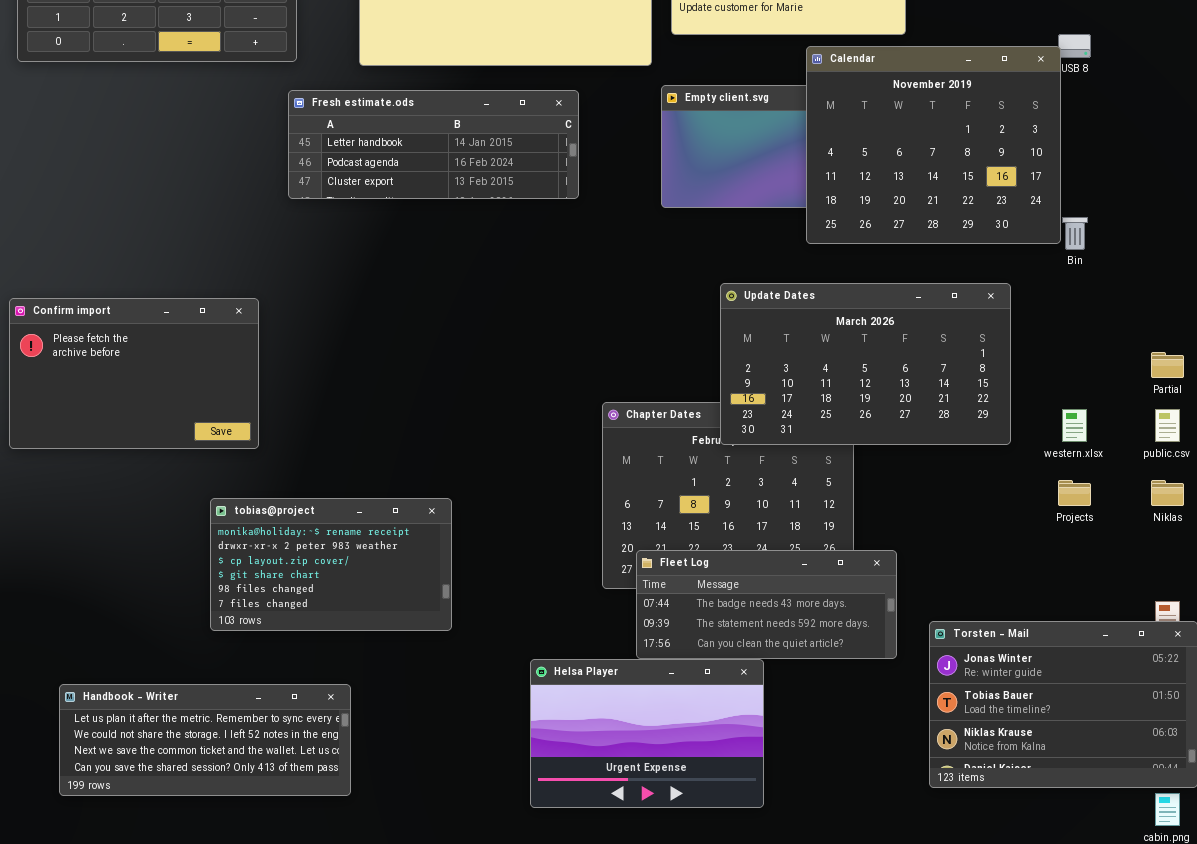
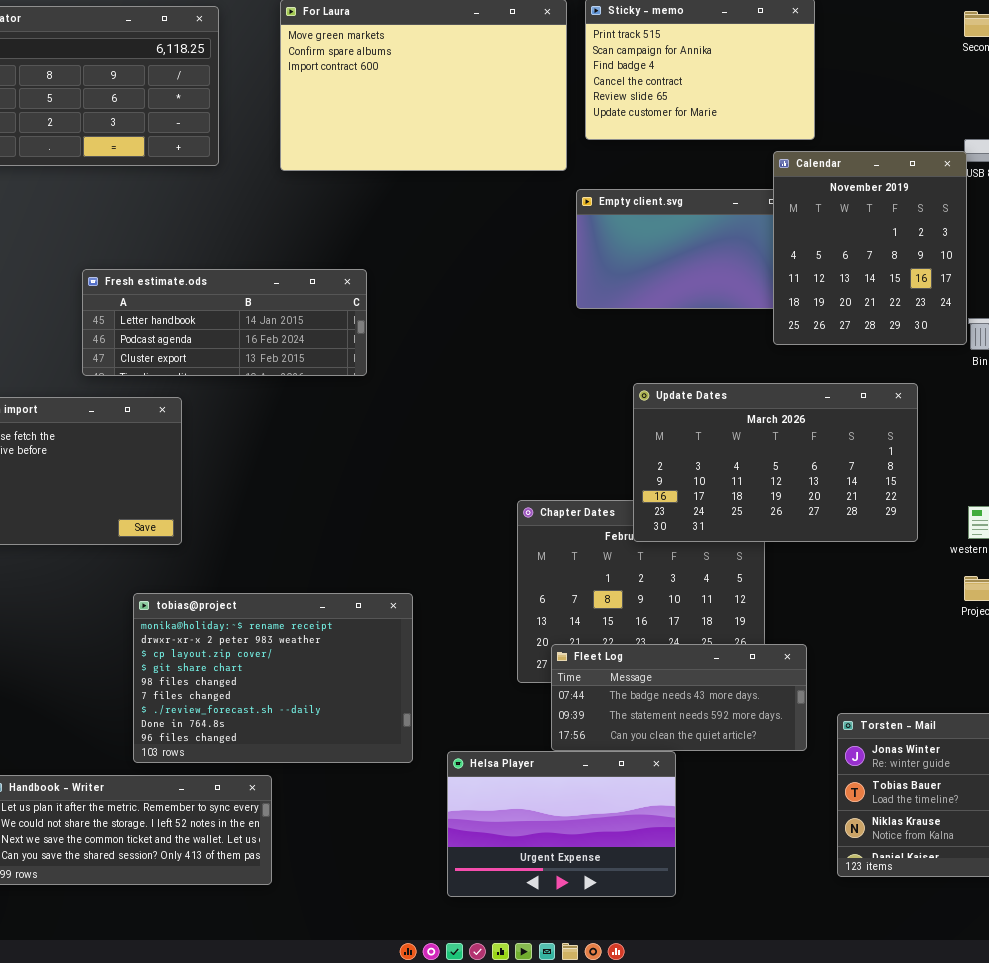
Calendar: [806,46,1061,244] -> [773,151,967,345], resized
Fresh estimate.ods: [288,90,579,199] -> [82,269,367,376], moved
tobias@project: [210,498,452,631] -> [133,593,413,763], resized

